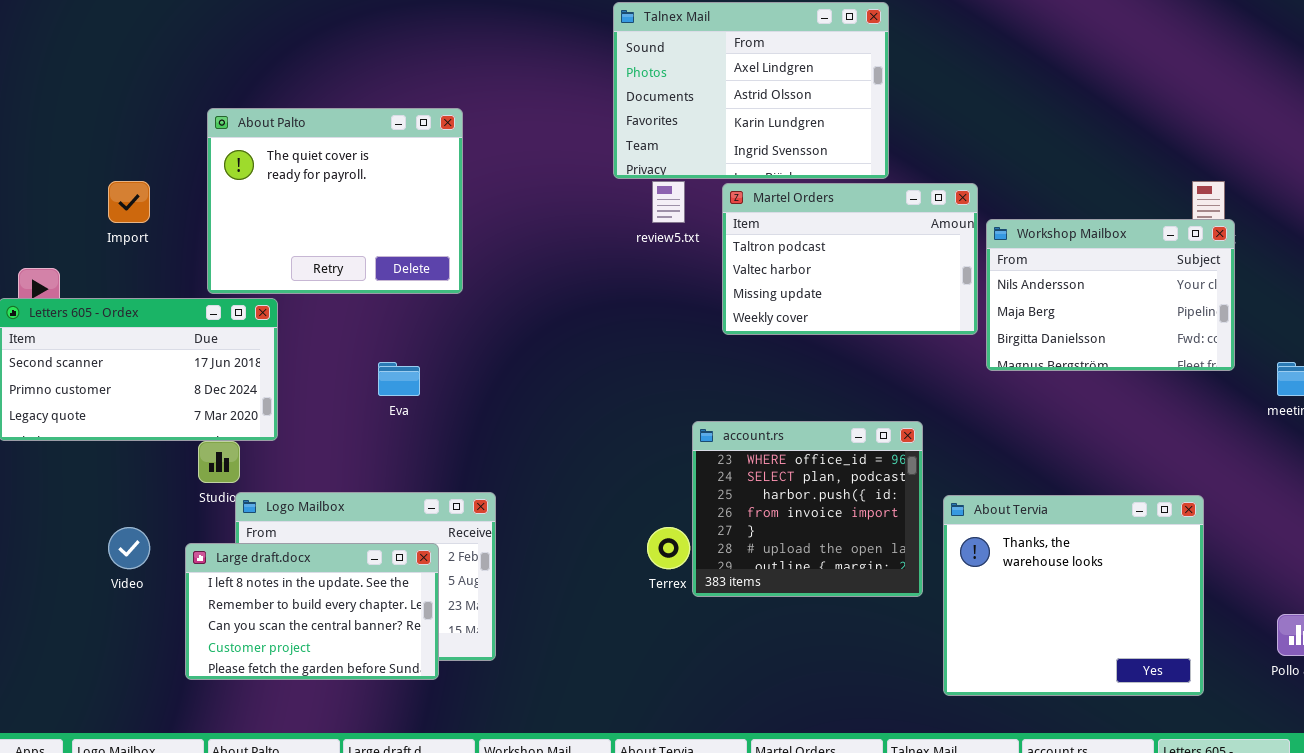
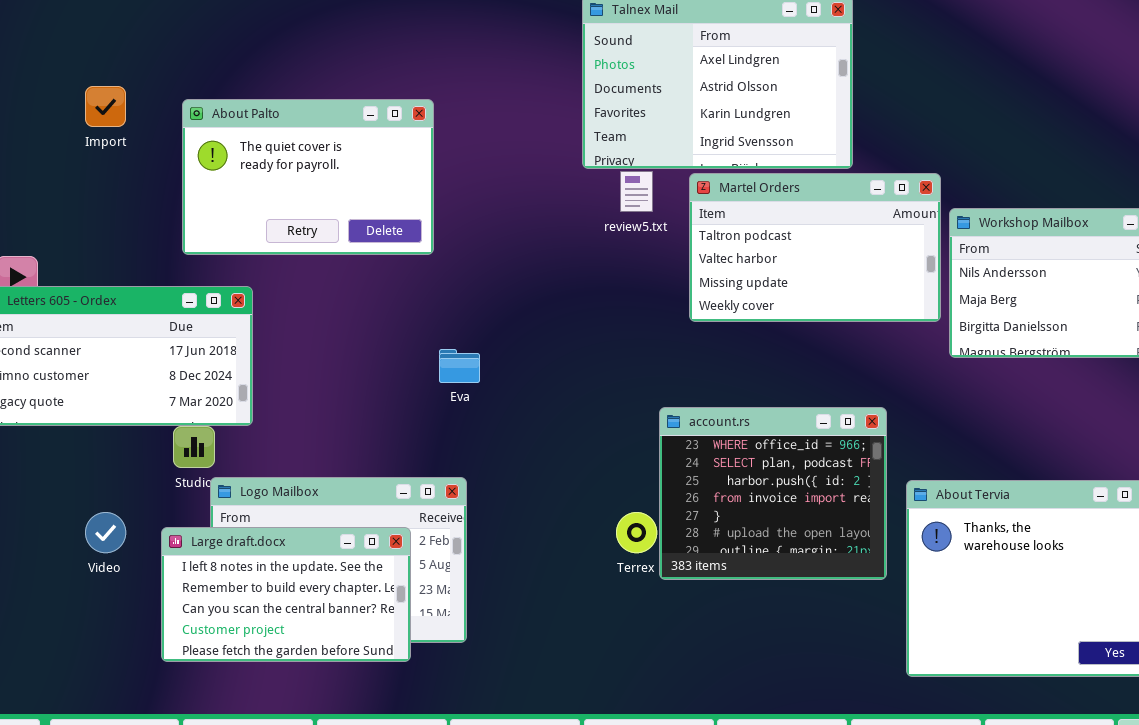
About Palto: [207,108,463,294] -> [182,99,434,255], resized
Import: [108,181,150,223] -> [85,86,126,127], moved
Eva: [378,362,420,396] -> [439,349,480,383], moved

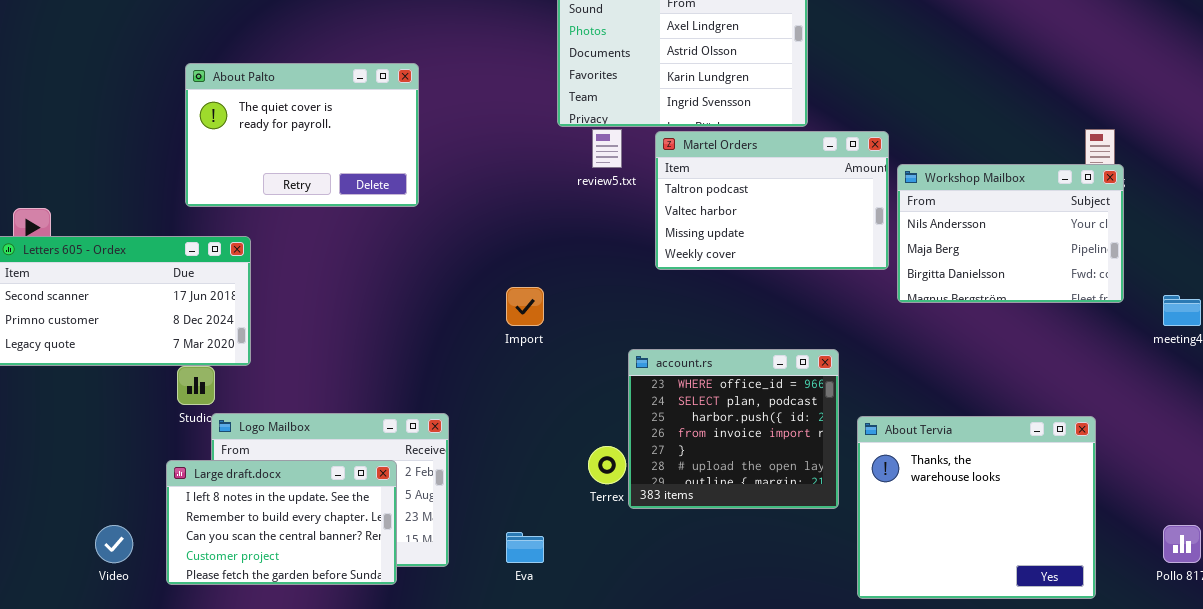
Import: [85,86,126,127] -> [506,287,544,326], moved
Eva: [439,349,480,383] -> [506,532,544,563], moved
Video: [85,512,126,553] -> [95,525,133,563], moved

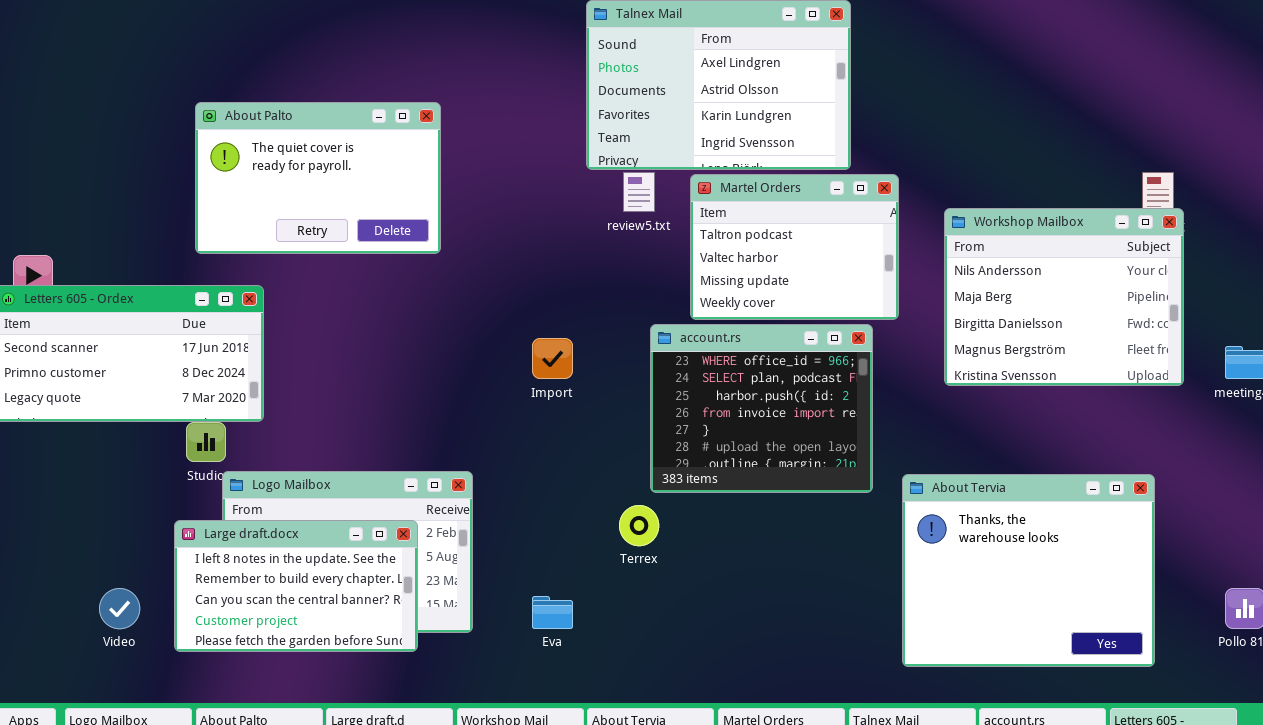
Martel Orders: [655,131,889,270] -> [690,174,899,320], resized
Workshop Mailbox: [897,164,1124,303] -> [944,208,1184,386], resized
account.rs: [628,349,839,509] -> [650,324,873,493], moved

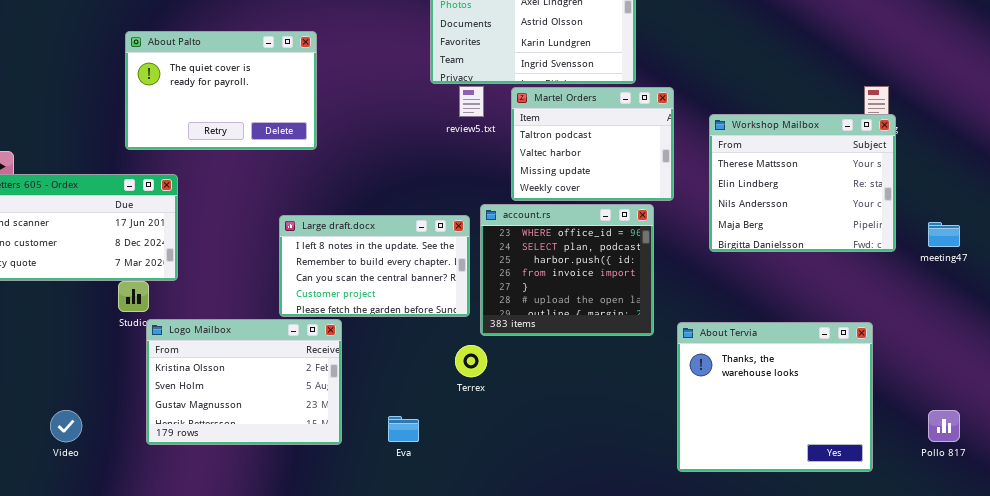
Workshop Mailbox: [944,208,1184,386] -> [709,114,896,252], scrolled up 2 rows
Large draft.docx: [174,520,418,652] -> [279,215,470,317], moved

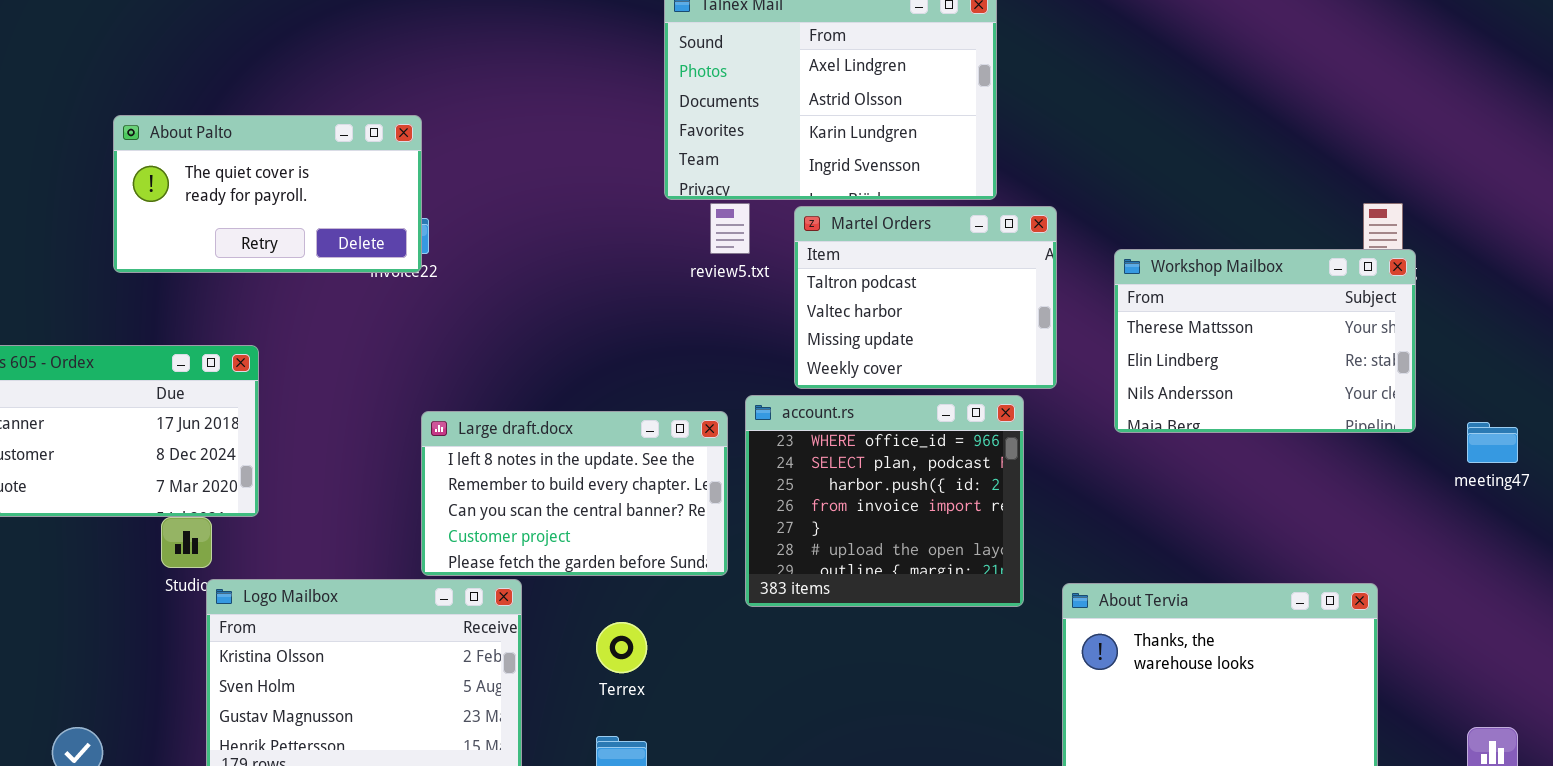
About Palto: [125,31,317,150] -> [113,115,422,273], moved, resized
Workshop Mailbox: [709,114,896,252] -> [1114,249,1416,433], resized
Terrex: [455,345,487,377] -> [596,622,647,673], moved

